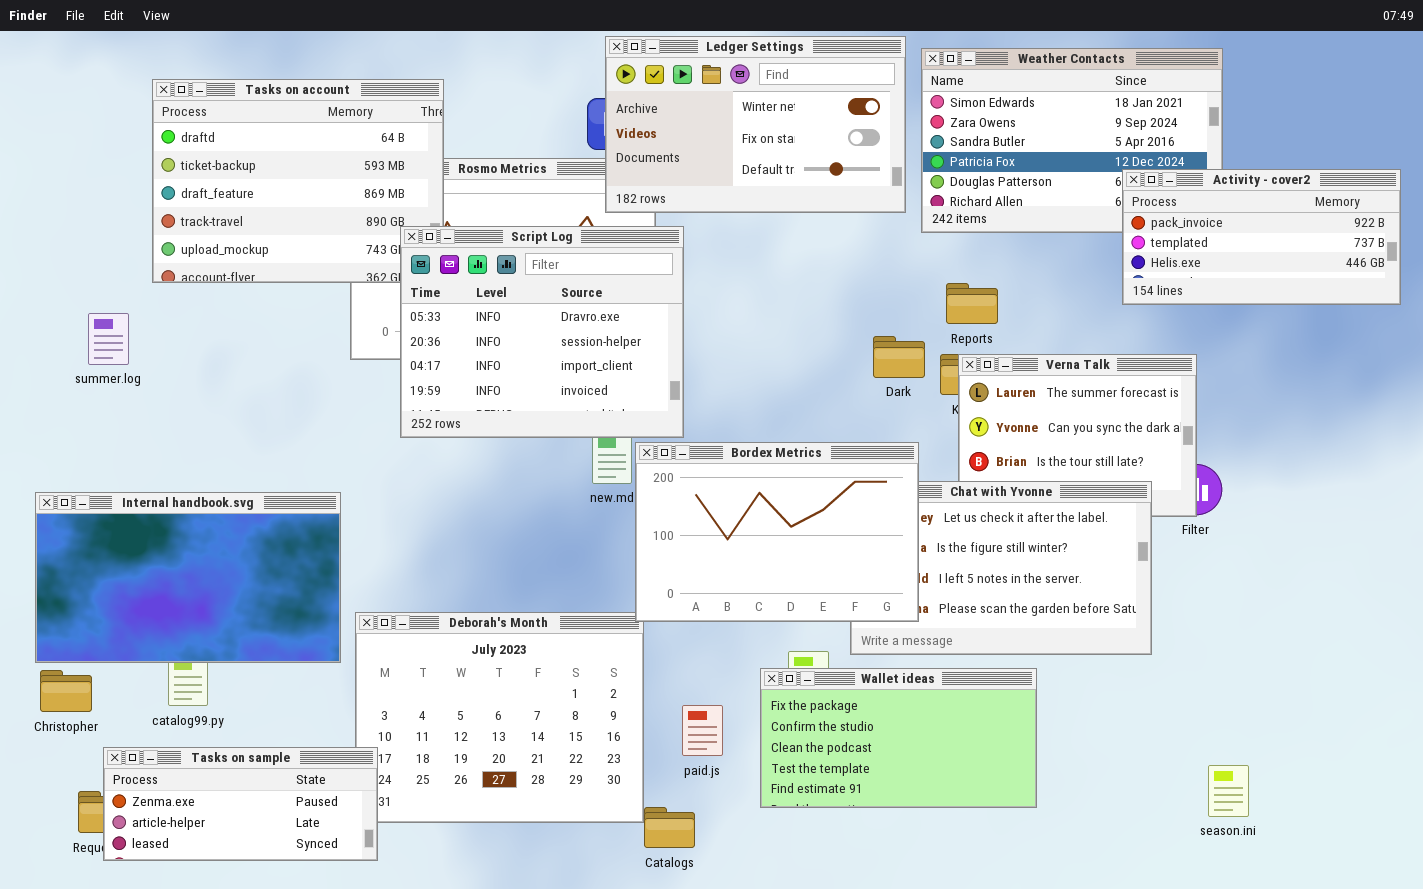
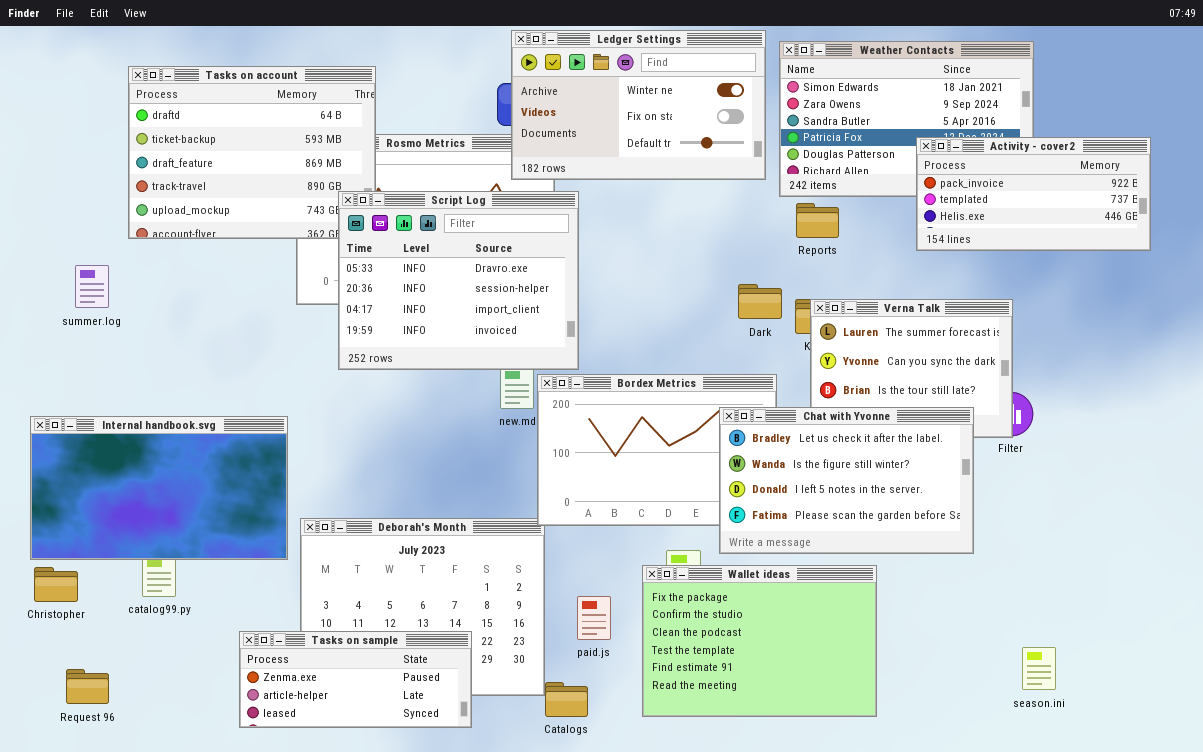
Activity - cover2: [1122,169,1401,305] -> [916,137,1151,251], moved
Reports: [946,283,998,324] -> [796,203,839,238], moved
Chat with Yvonne: [850,481,1152,655] -> [719,407,974,554], raised
Wallet ideas: [760,668,1037,808] -> [642,565,877,717], resized
Tasks on sample: [103,747,378,861] -> [239,631,472,728], moved

